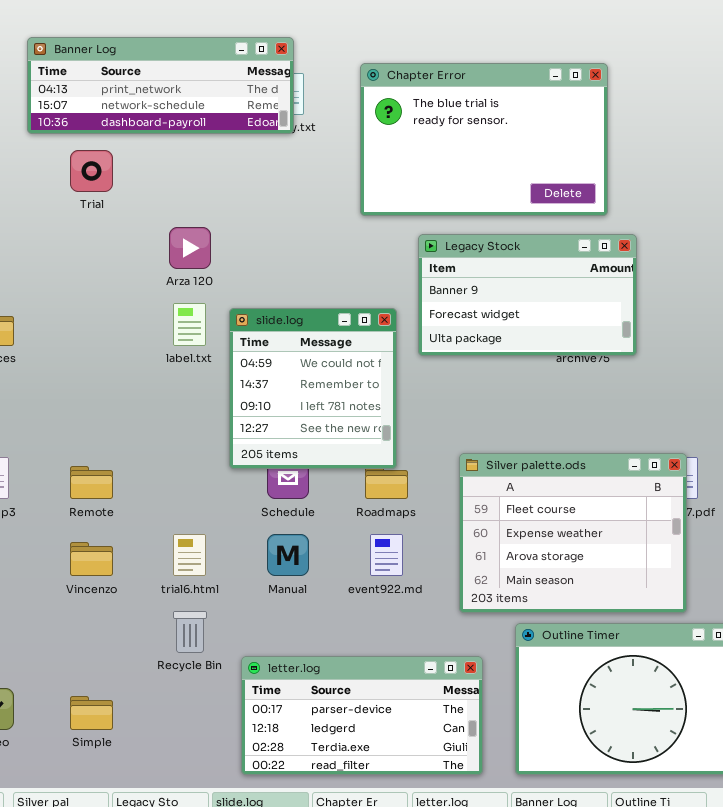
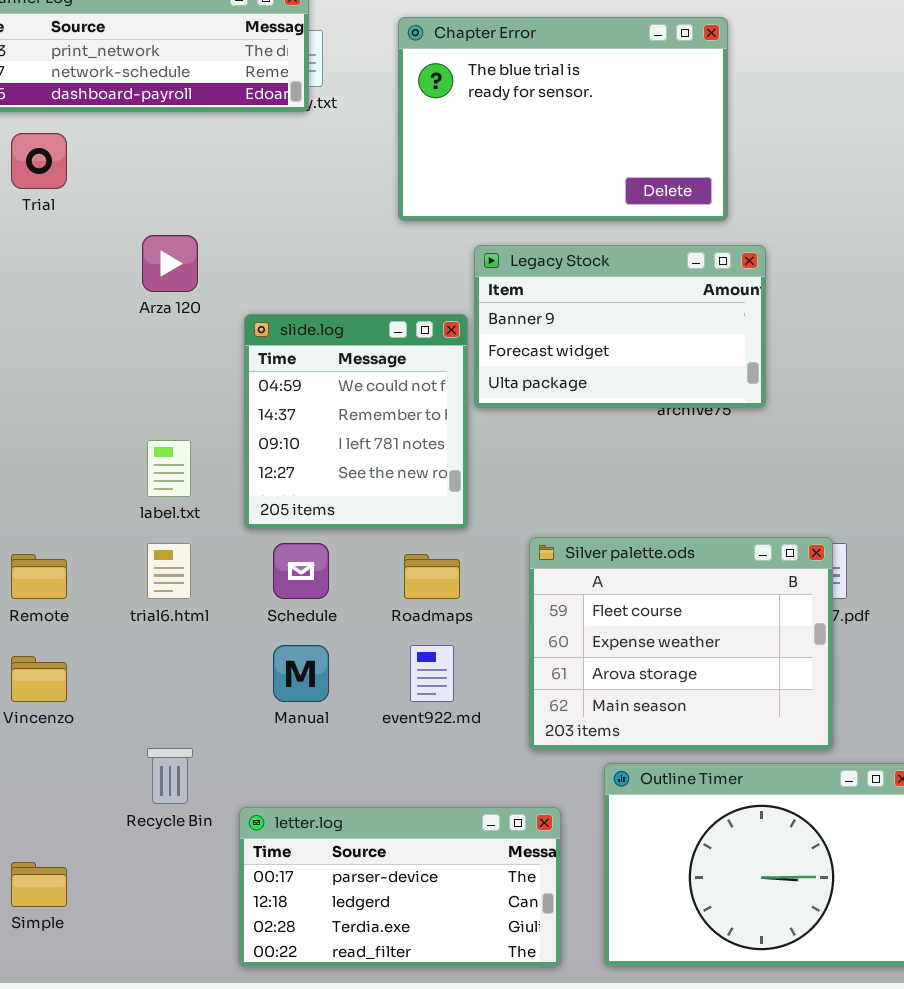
label.txt: [173,303,206,346] -> [147,440,191,497], moved
slide.log: [229,308,397,469] -> [244,314,468,529], moved
trial6.html: [173,534,206,576] -> [147,543,191,599], moved

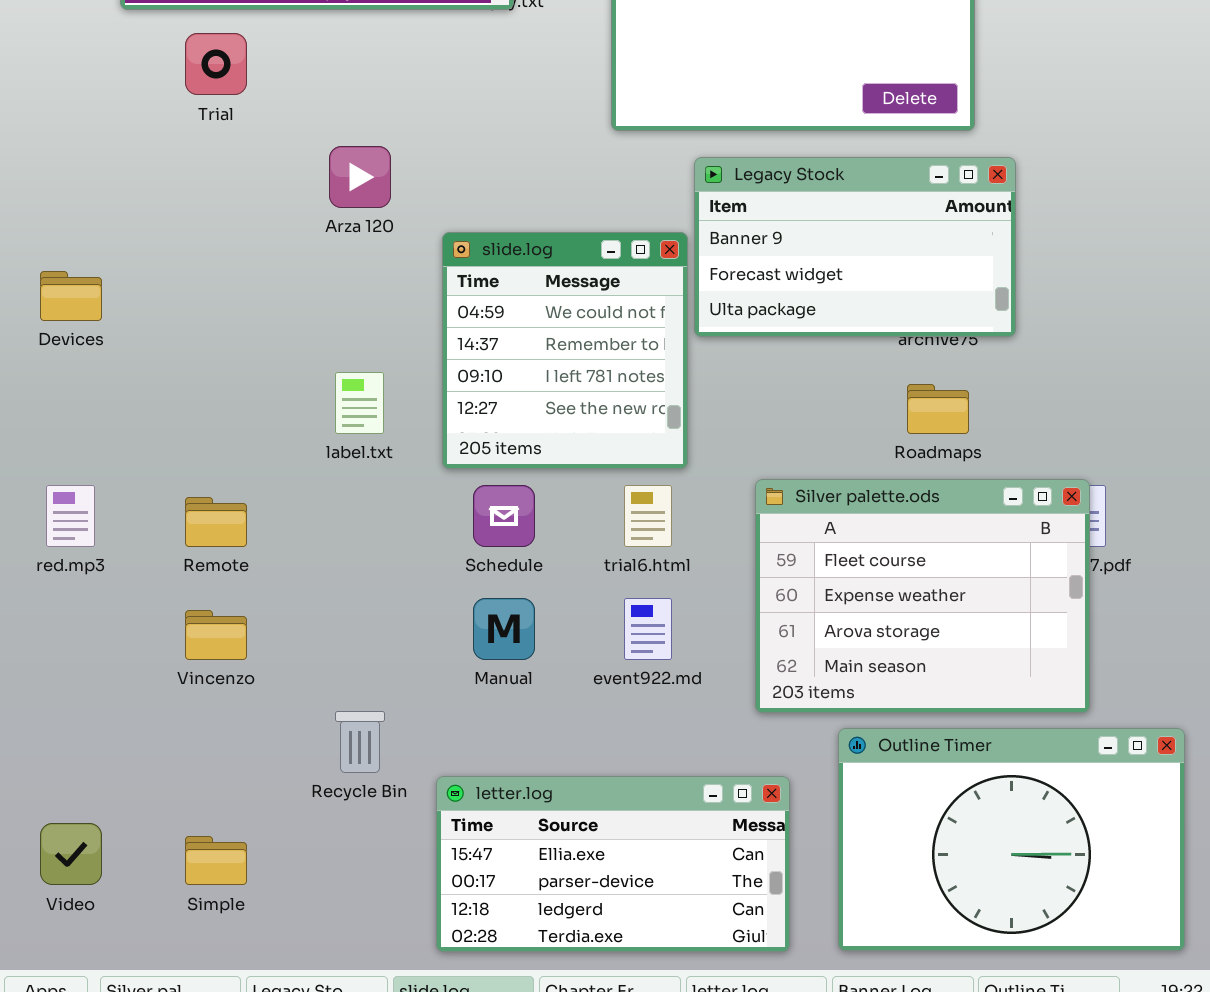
trial6.html: [147,543,191,599] -> [624,485,672,547], moved
Roadmaps: [404,554,460,599] -> [907,384,969,434], moved
letter.log: [239,807,561,967] -> [436,776,790,952], scrolled up 1 row

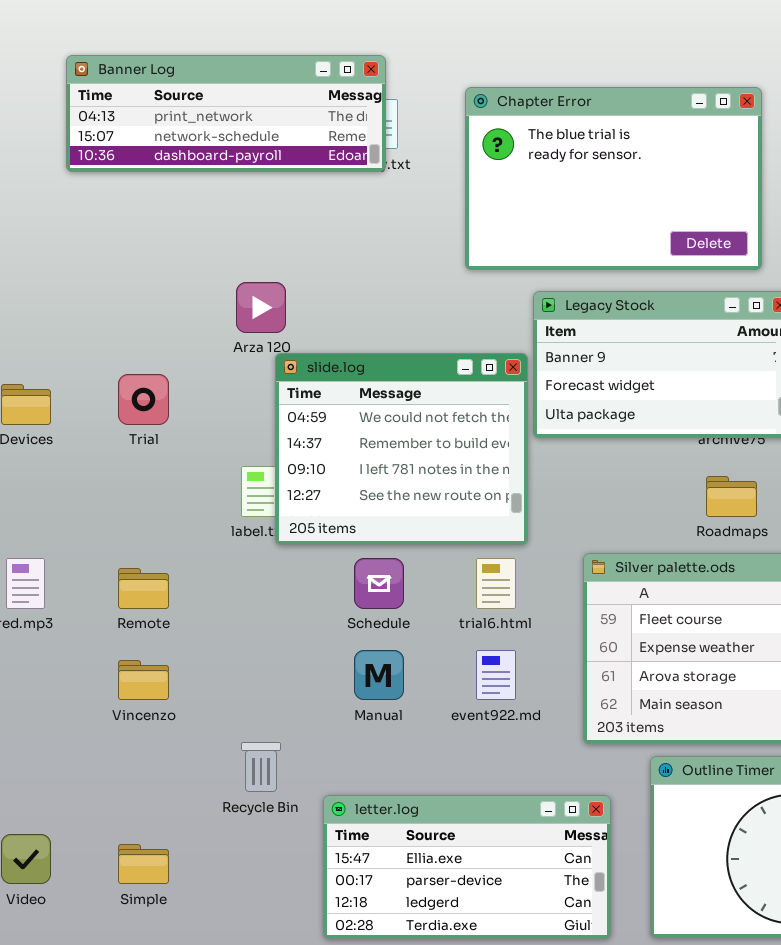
Trial: [185,33,247,95] -> [118,374,169,425], moved
slide.log: [442,232,688,469] -> [275,353,528,545], resized

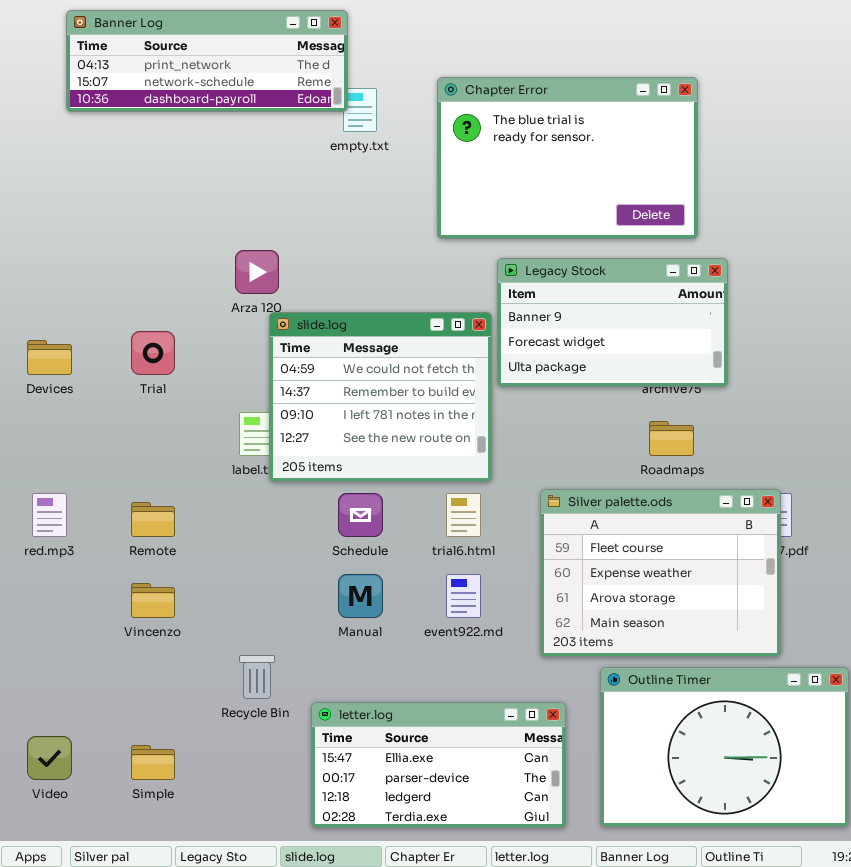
Banner Log: [66,55,386,172] -> [66,10,348,112], moved

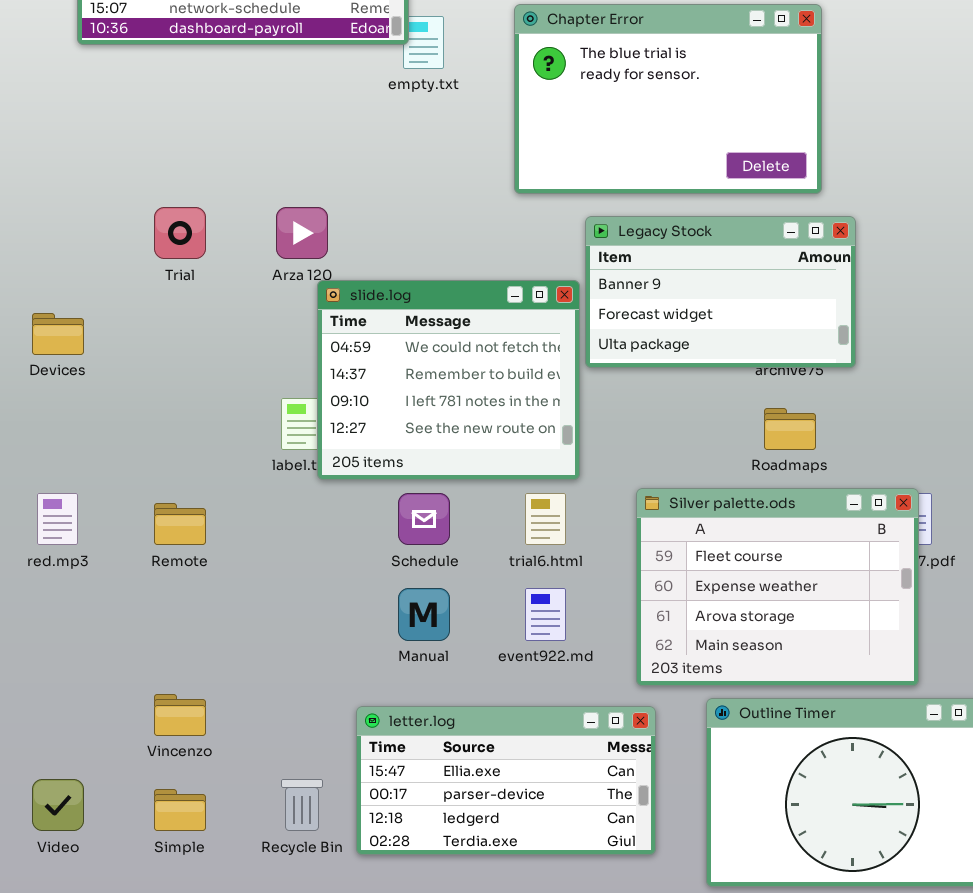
Trial: [131,331,175,375] -> [154,207,206,259], moved
Vincenzo: [131,583,175,618] -> [154,694,206,736], moved
Recycle Bin: [239,655,275,699] -> [281,779,323,831], moved
letter.log: [311,702,566,828] -> [356,706,656,855], moved

